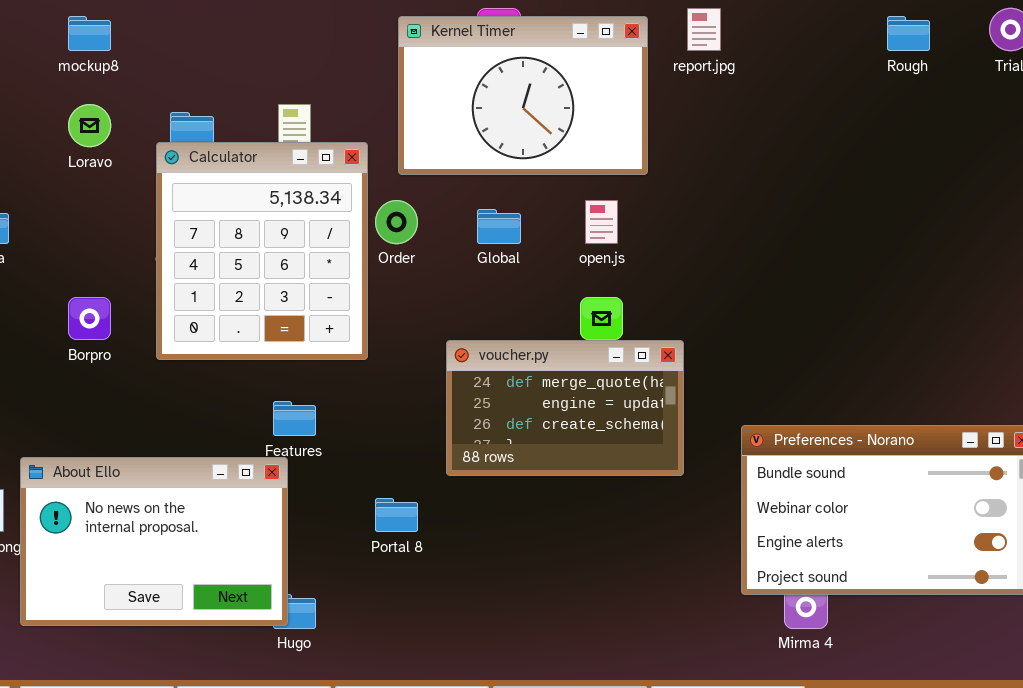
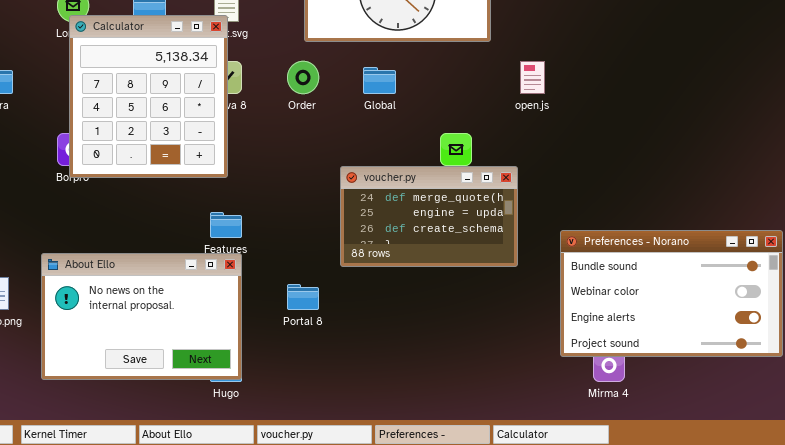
Calculator: [156,142,368,360] -> [69,15,228,178], moved
open.js: [585,200,618,244] -> [520,61,545,94], moved
About Ello: [20,457,288,626] -> [41,253,242,380], moved

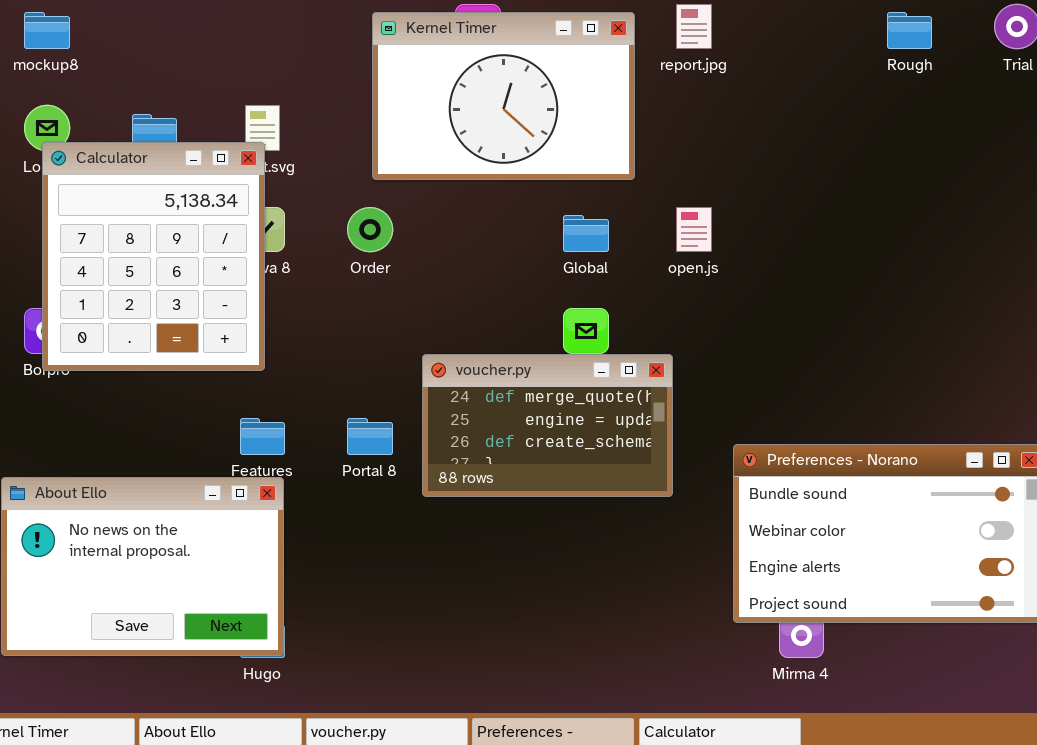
Global: [363,67,396,94] -> [563,215,609,252], moved
Portal 8: [287,284,319,310] -> [347,418,393,455], moved

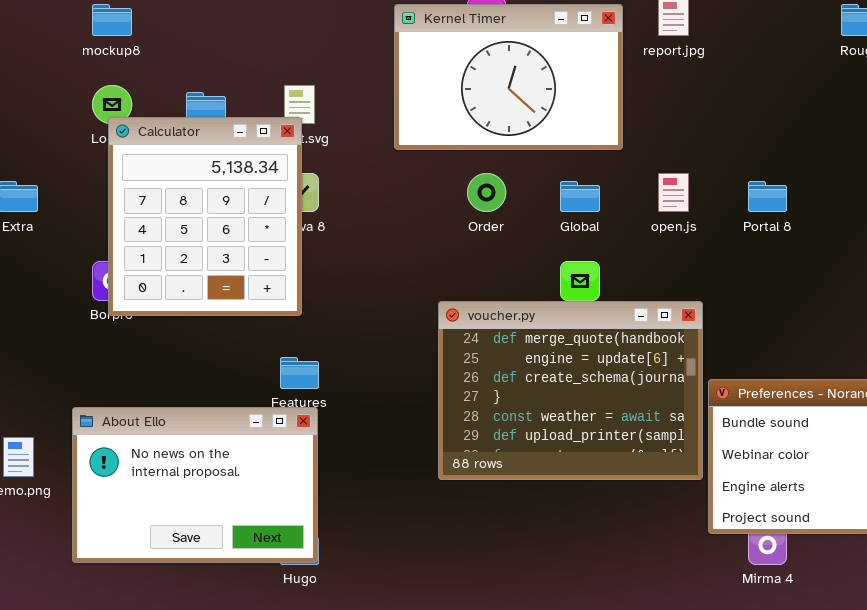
Order: [347,207,393,252] -> [467,173,506,212], moved
voucher.py: [422,354,673,497] -> [438,301,703,480], resized
Portal 8: [347,418,393,455] -> [748,181,787,212], moved

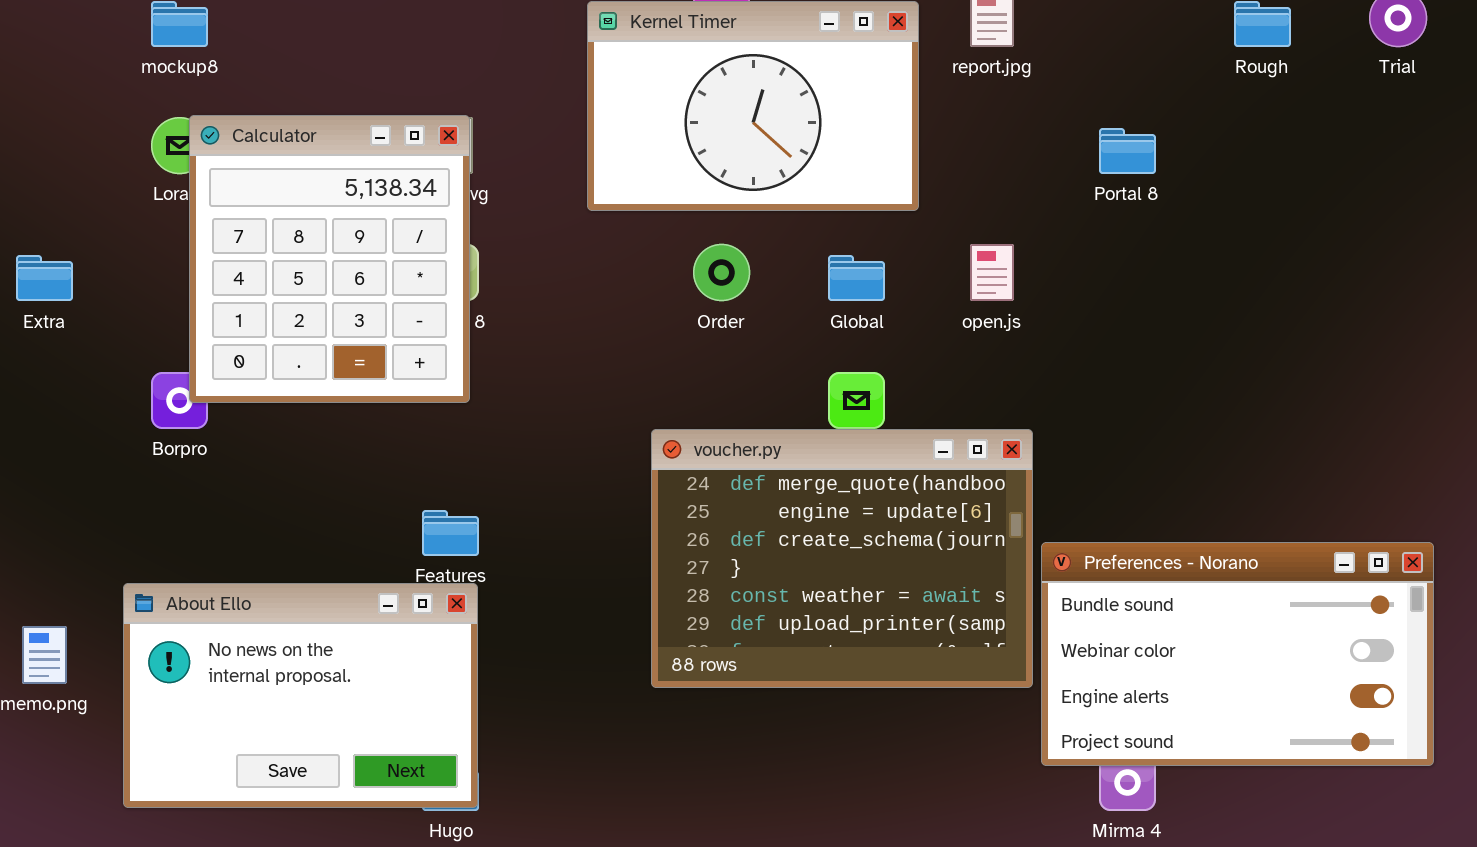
Calculator: [108,117,302,316] -> [189,115,470,403], moved
Portal 8: [748,181,787,212] -> [1099,128,1156,174], moved

